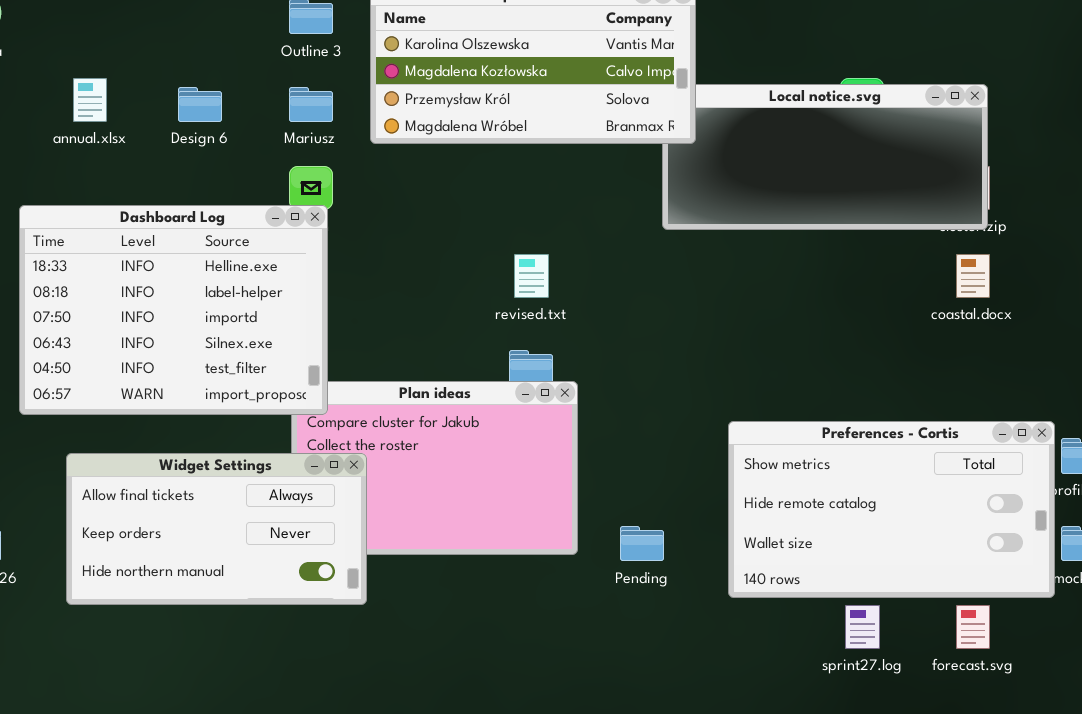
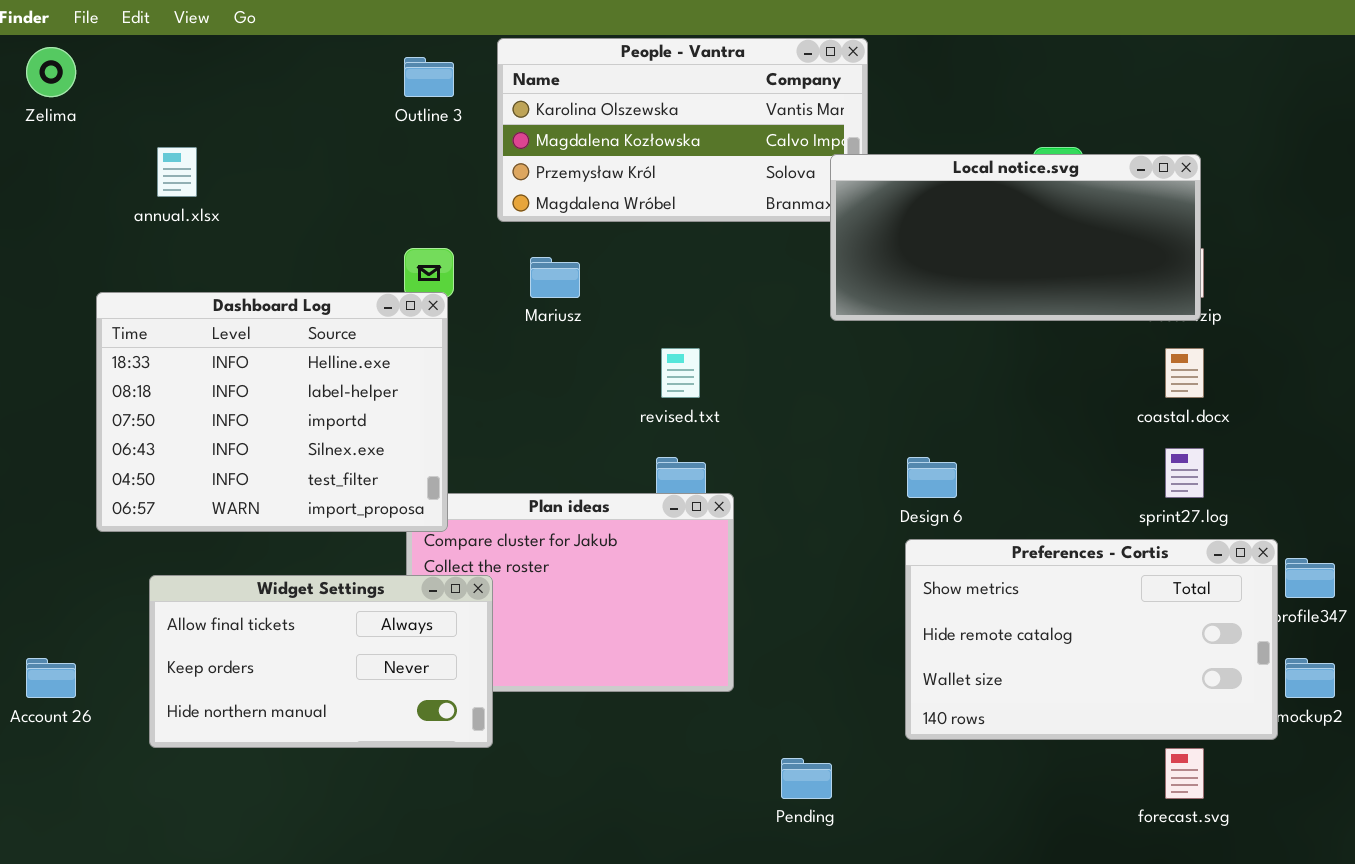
Local notice.svg: [662,84,988,230] -> [830,154,1201,321], raised
Design 6: [178,87,222,122] -> [907,457,957,498], moved
Mariusz: [289,87,333,122] -> [530,257,580,298], moved
Pending: [620,526,664,561] -> [781,758,832,799], moved
sprint27.log: [845,605,880,649] -> [1165,448,1204,498], moved

